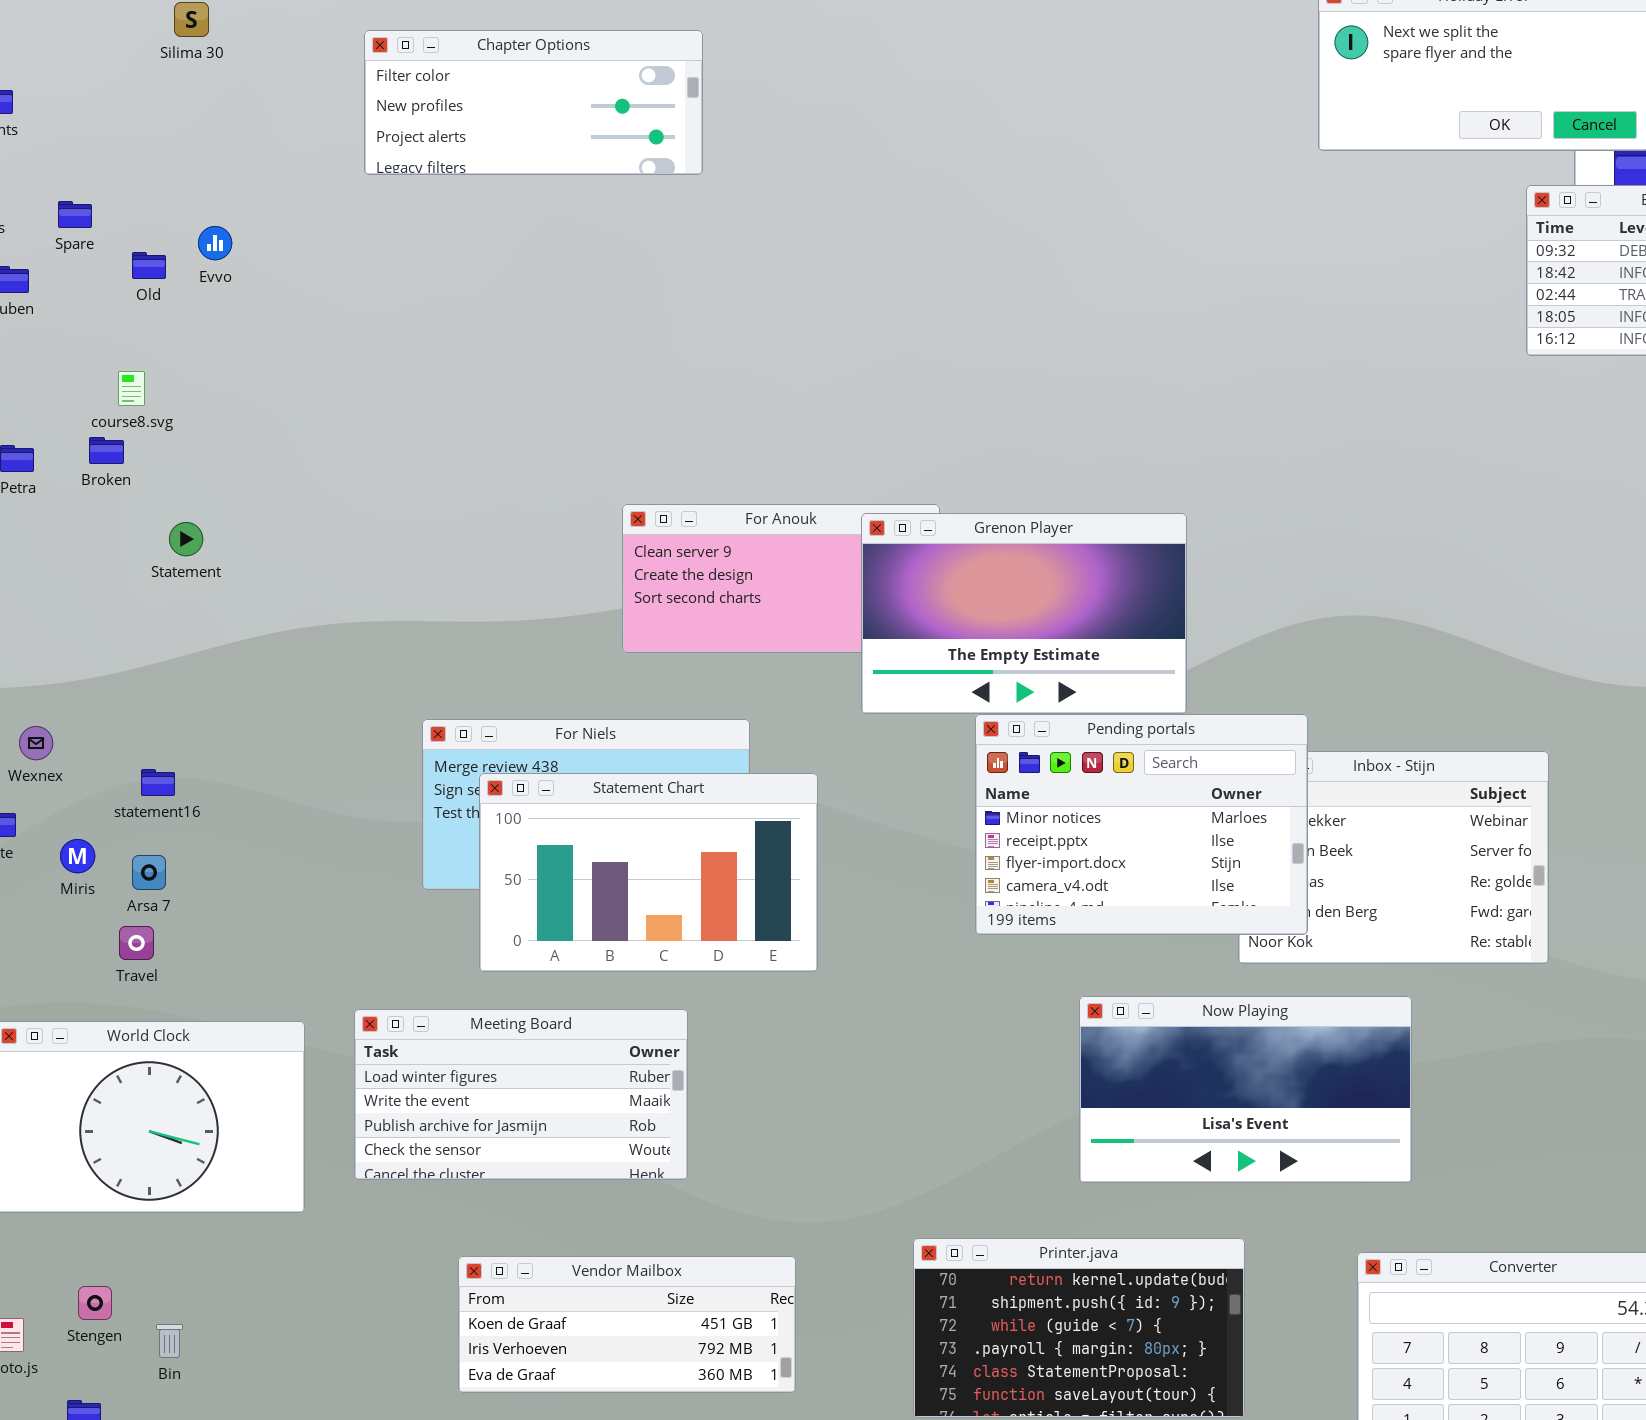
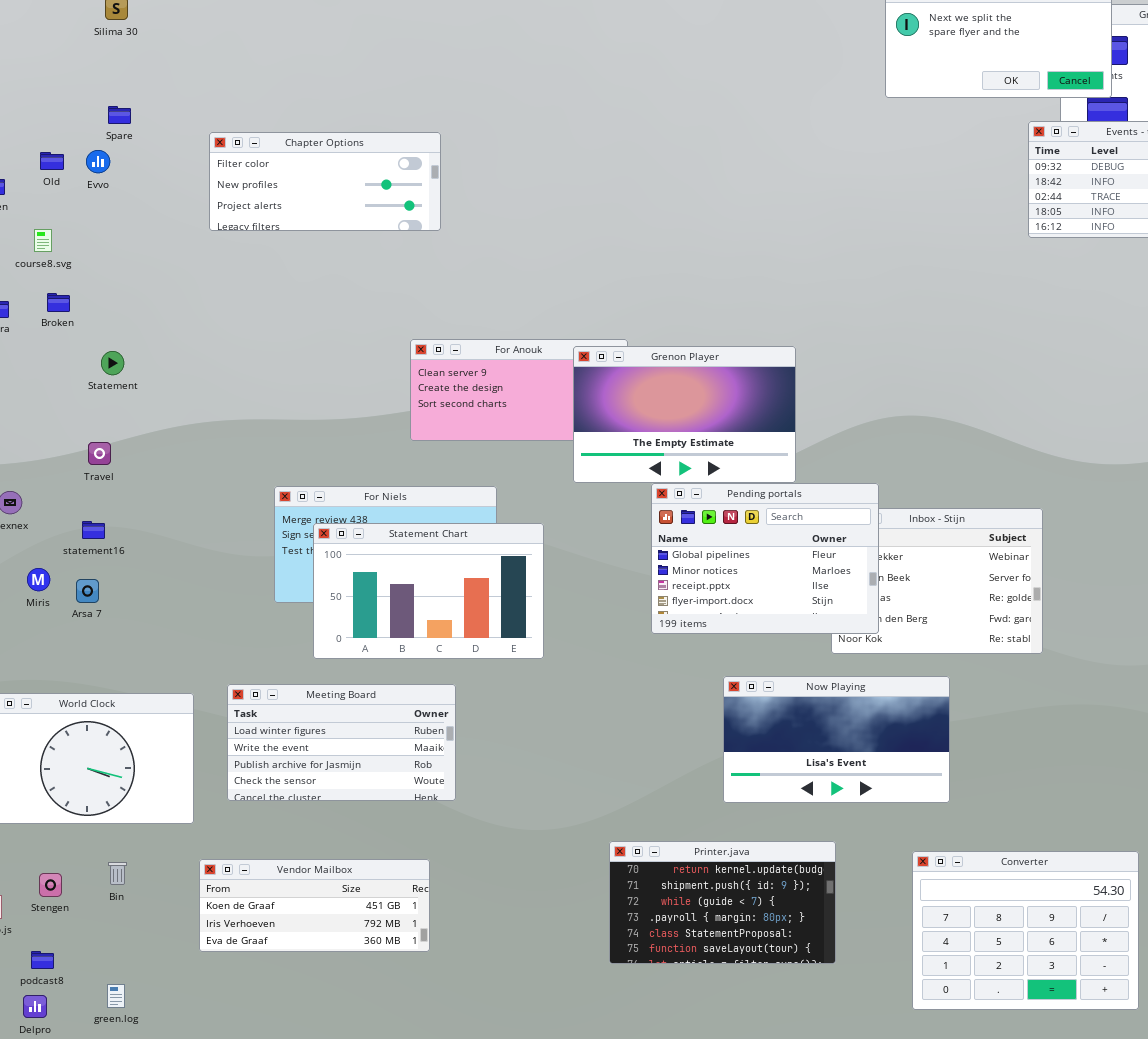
Chapter Options: [364,30,703,175] -> [209,132,441,231], moved
Spare: [58,201,92,228] -> [108,106,131,124], moved
Evvo: [198,226,232,260] -> [86,150,110,173], moved
Old: [132,252,166,279] -> [40,152,64,170], moved
course8.svg: [118,371,145,406] -> [34,229,52,252], moved
Pending portals: [975,714,1308,935] -> [651,483,879,634], scrolled up 1 row
Travel: [119,926,154,960] -> [88,442,111,465], moved
Vendor Mailbox: [458,1256,796,1393] -> [199,859,430,952], moved
Bin: [156,1324,183,1358] -> [108,862,127,885], moved

